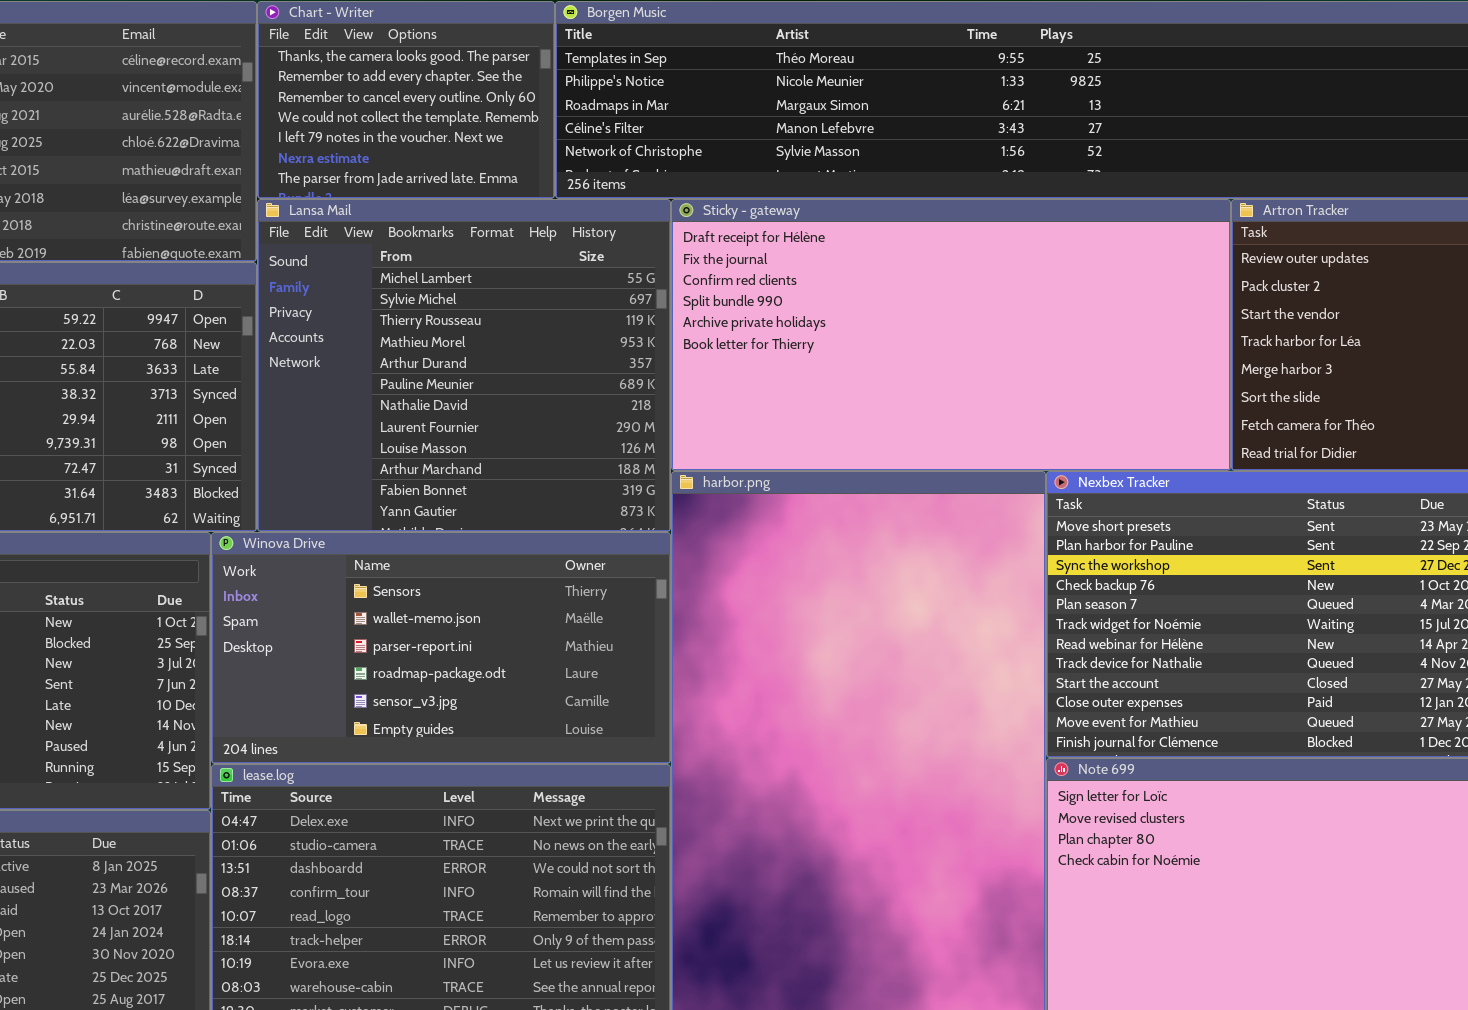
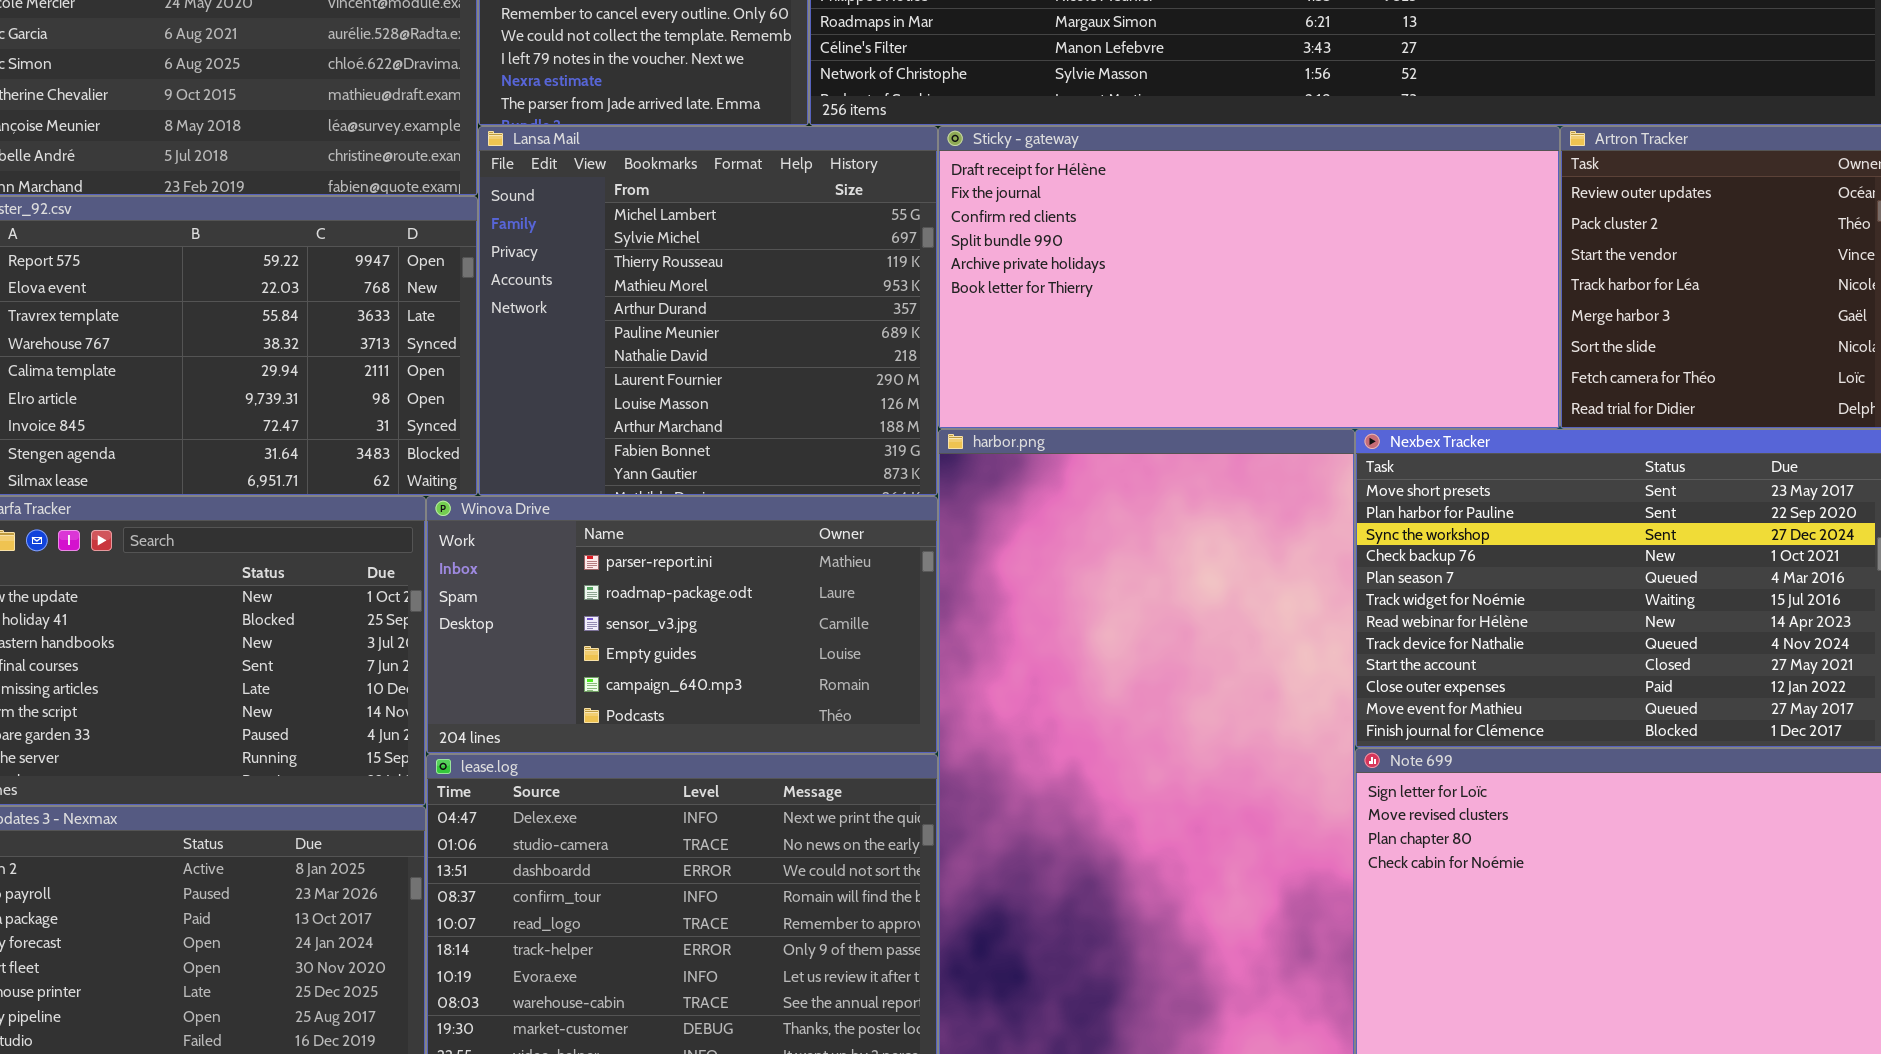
Winova Drive: [211,532,671,764] -> [426,496,938,754], scrolled down 2 rows

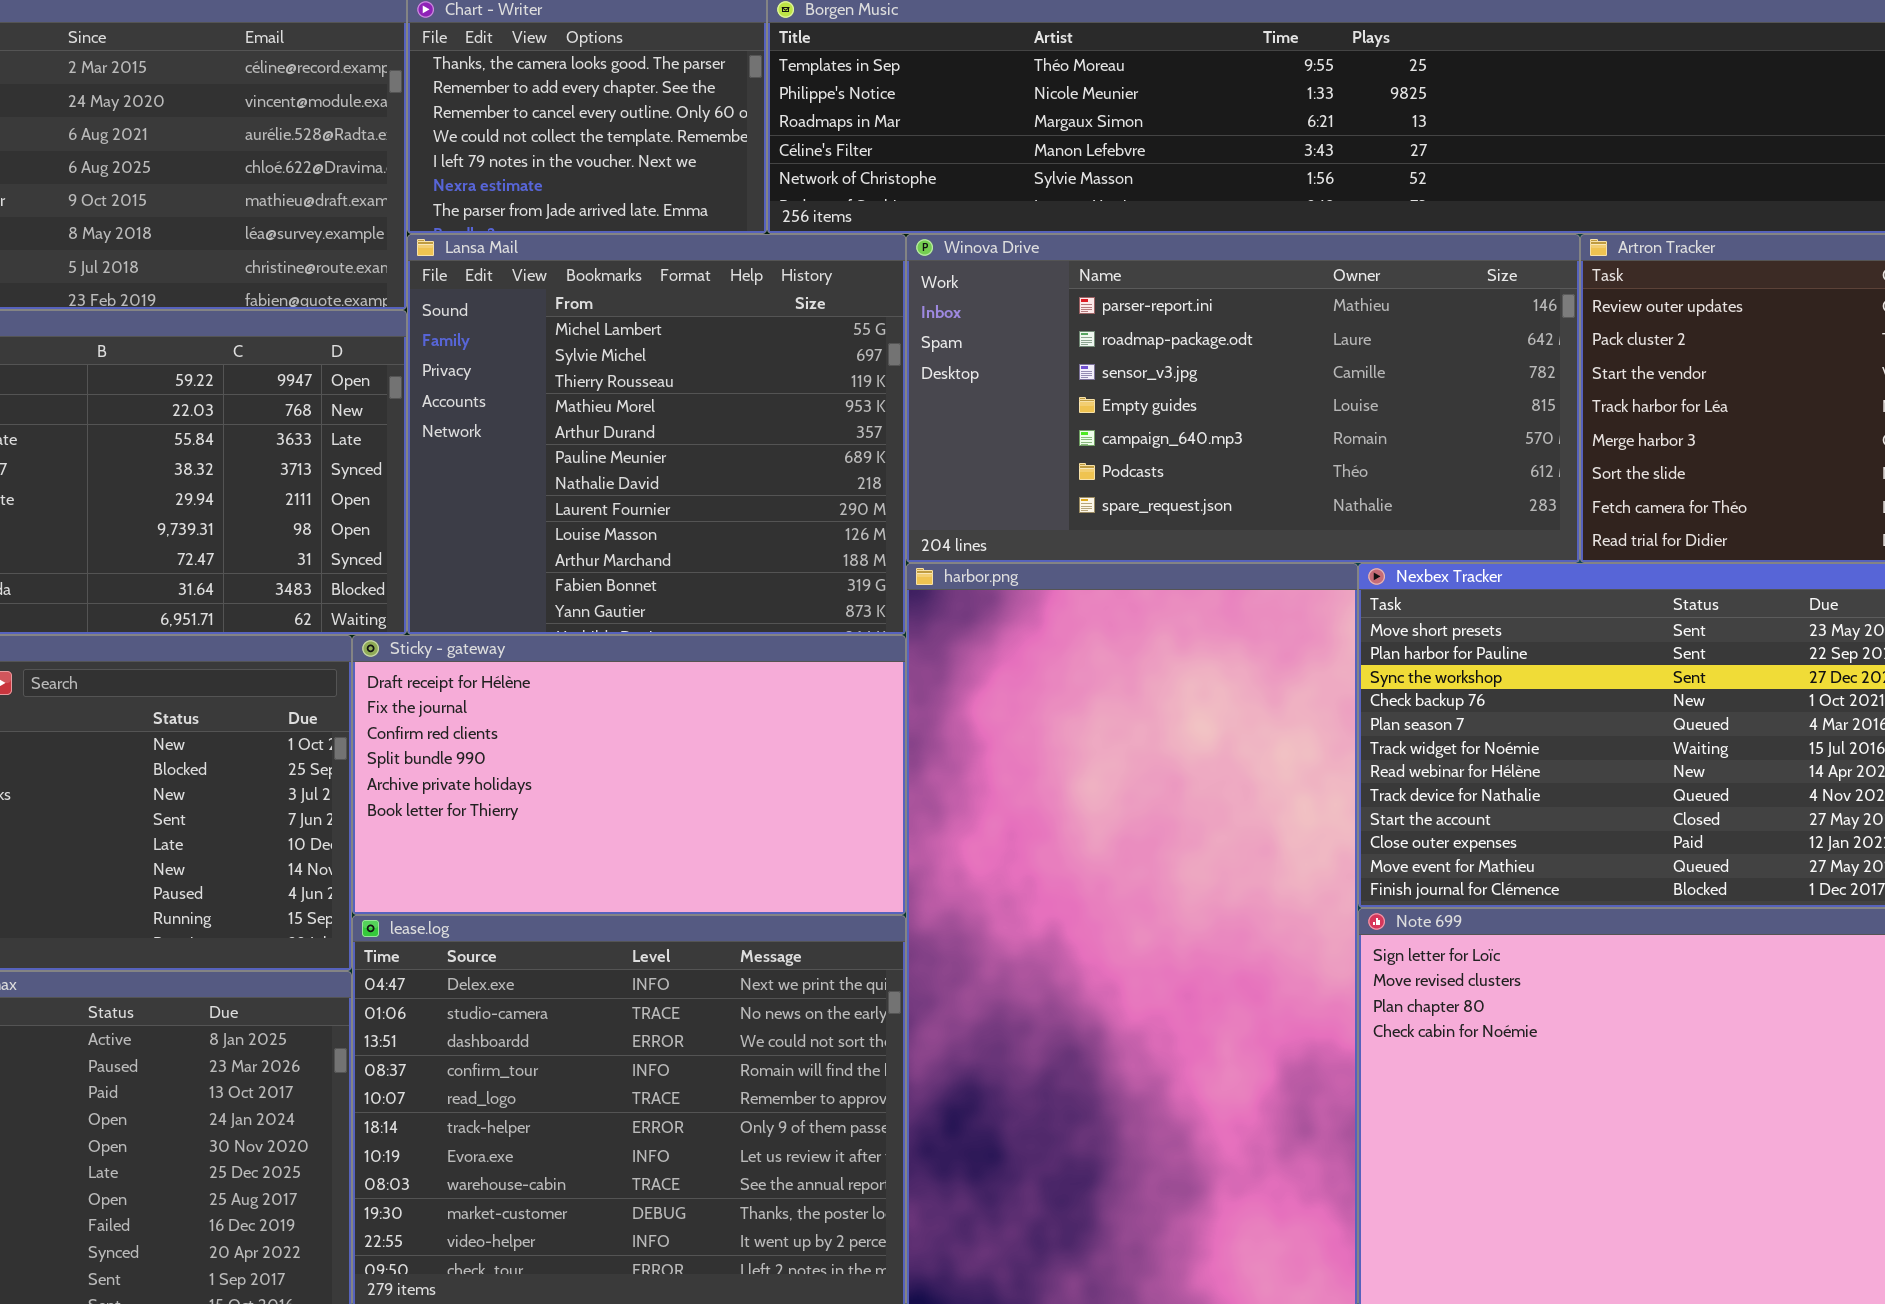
Sticky - gateway: [938,126,1560,429] -> [352,635,906,915], moved, resized
Winova Drive: [426,496,938,754] -> [906,234,1580,563], moved, resized

